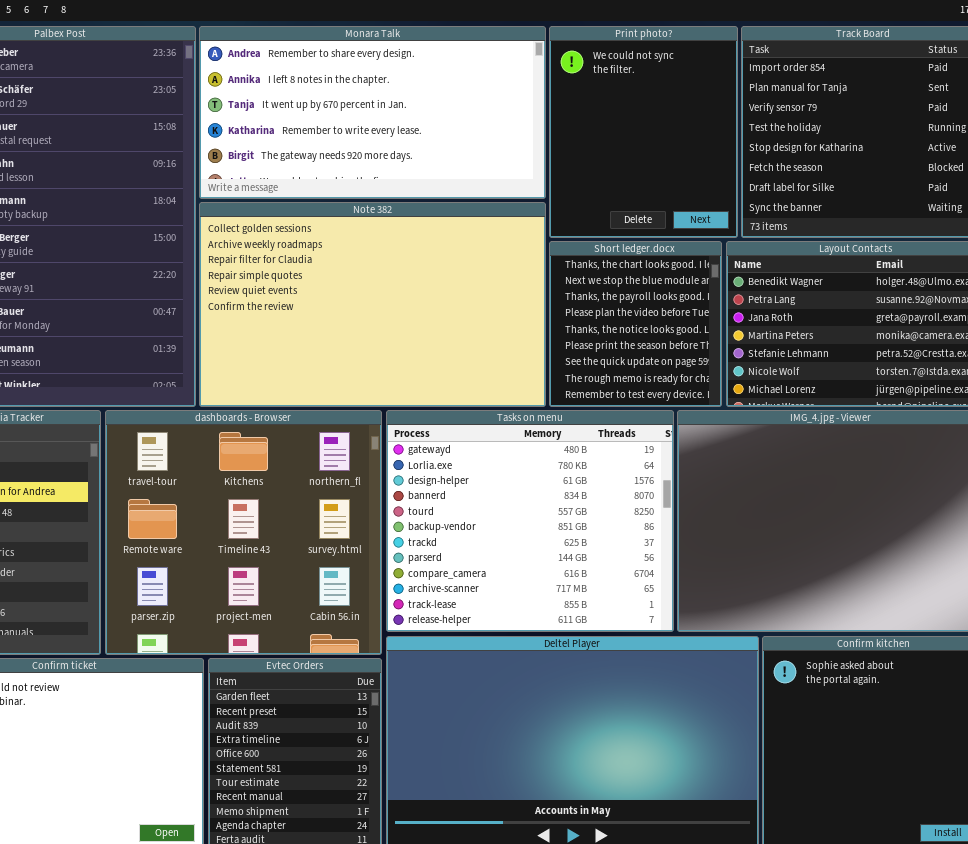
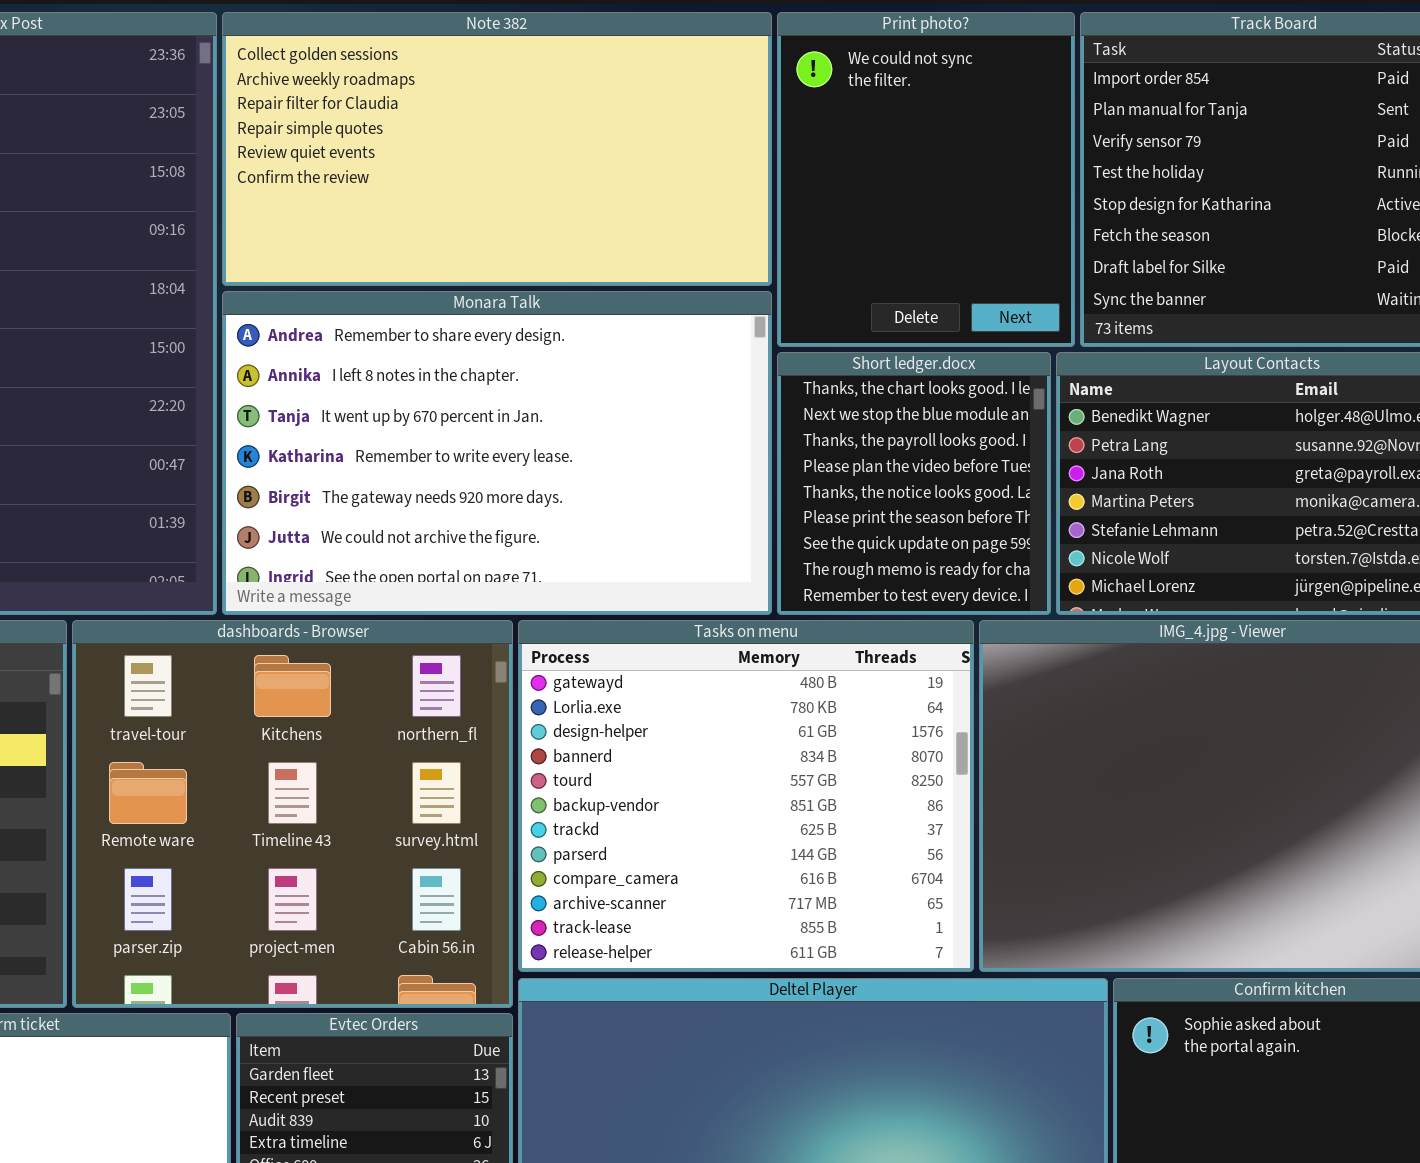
Monara Talk: [199,26,546,199] -> [222,291,772,615], moved, resized
Note 382: [199,202,546,407] -> [222,12,772,286], moved, resized

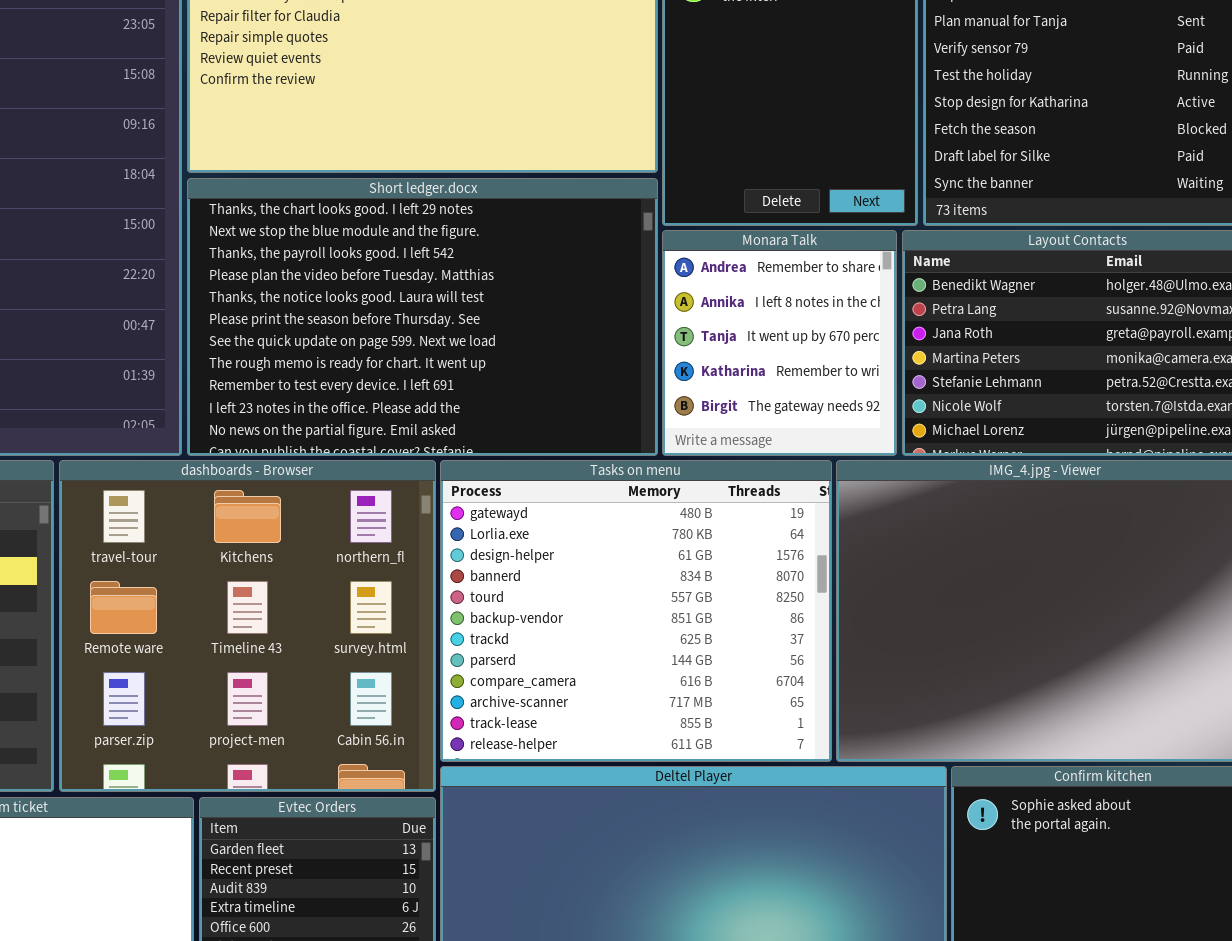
Monara Talk: [222,291,772,615] -> [662,230,897,456], moved, resized
Short ledger.docx: [777,352,1051,615] -> [187,178,658,456], moved, resized

